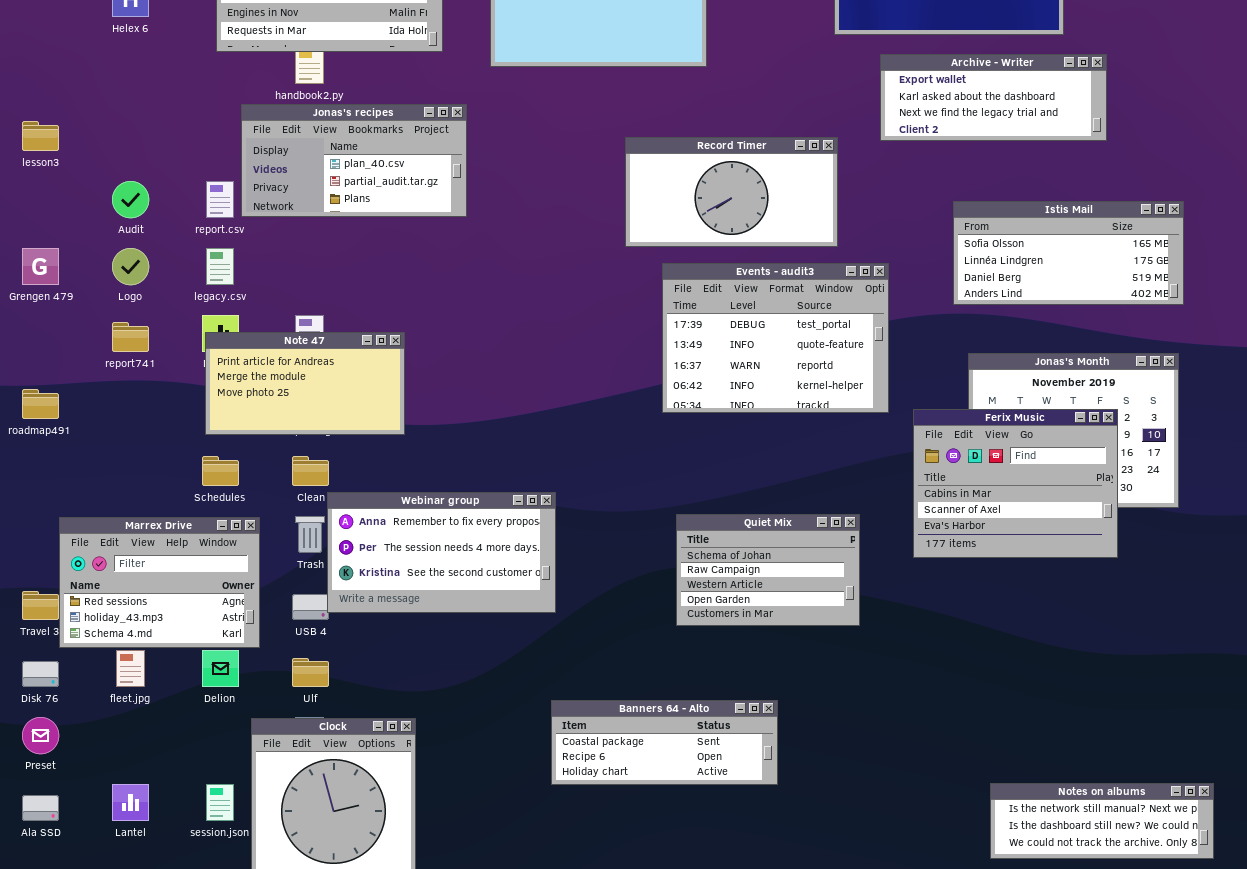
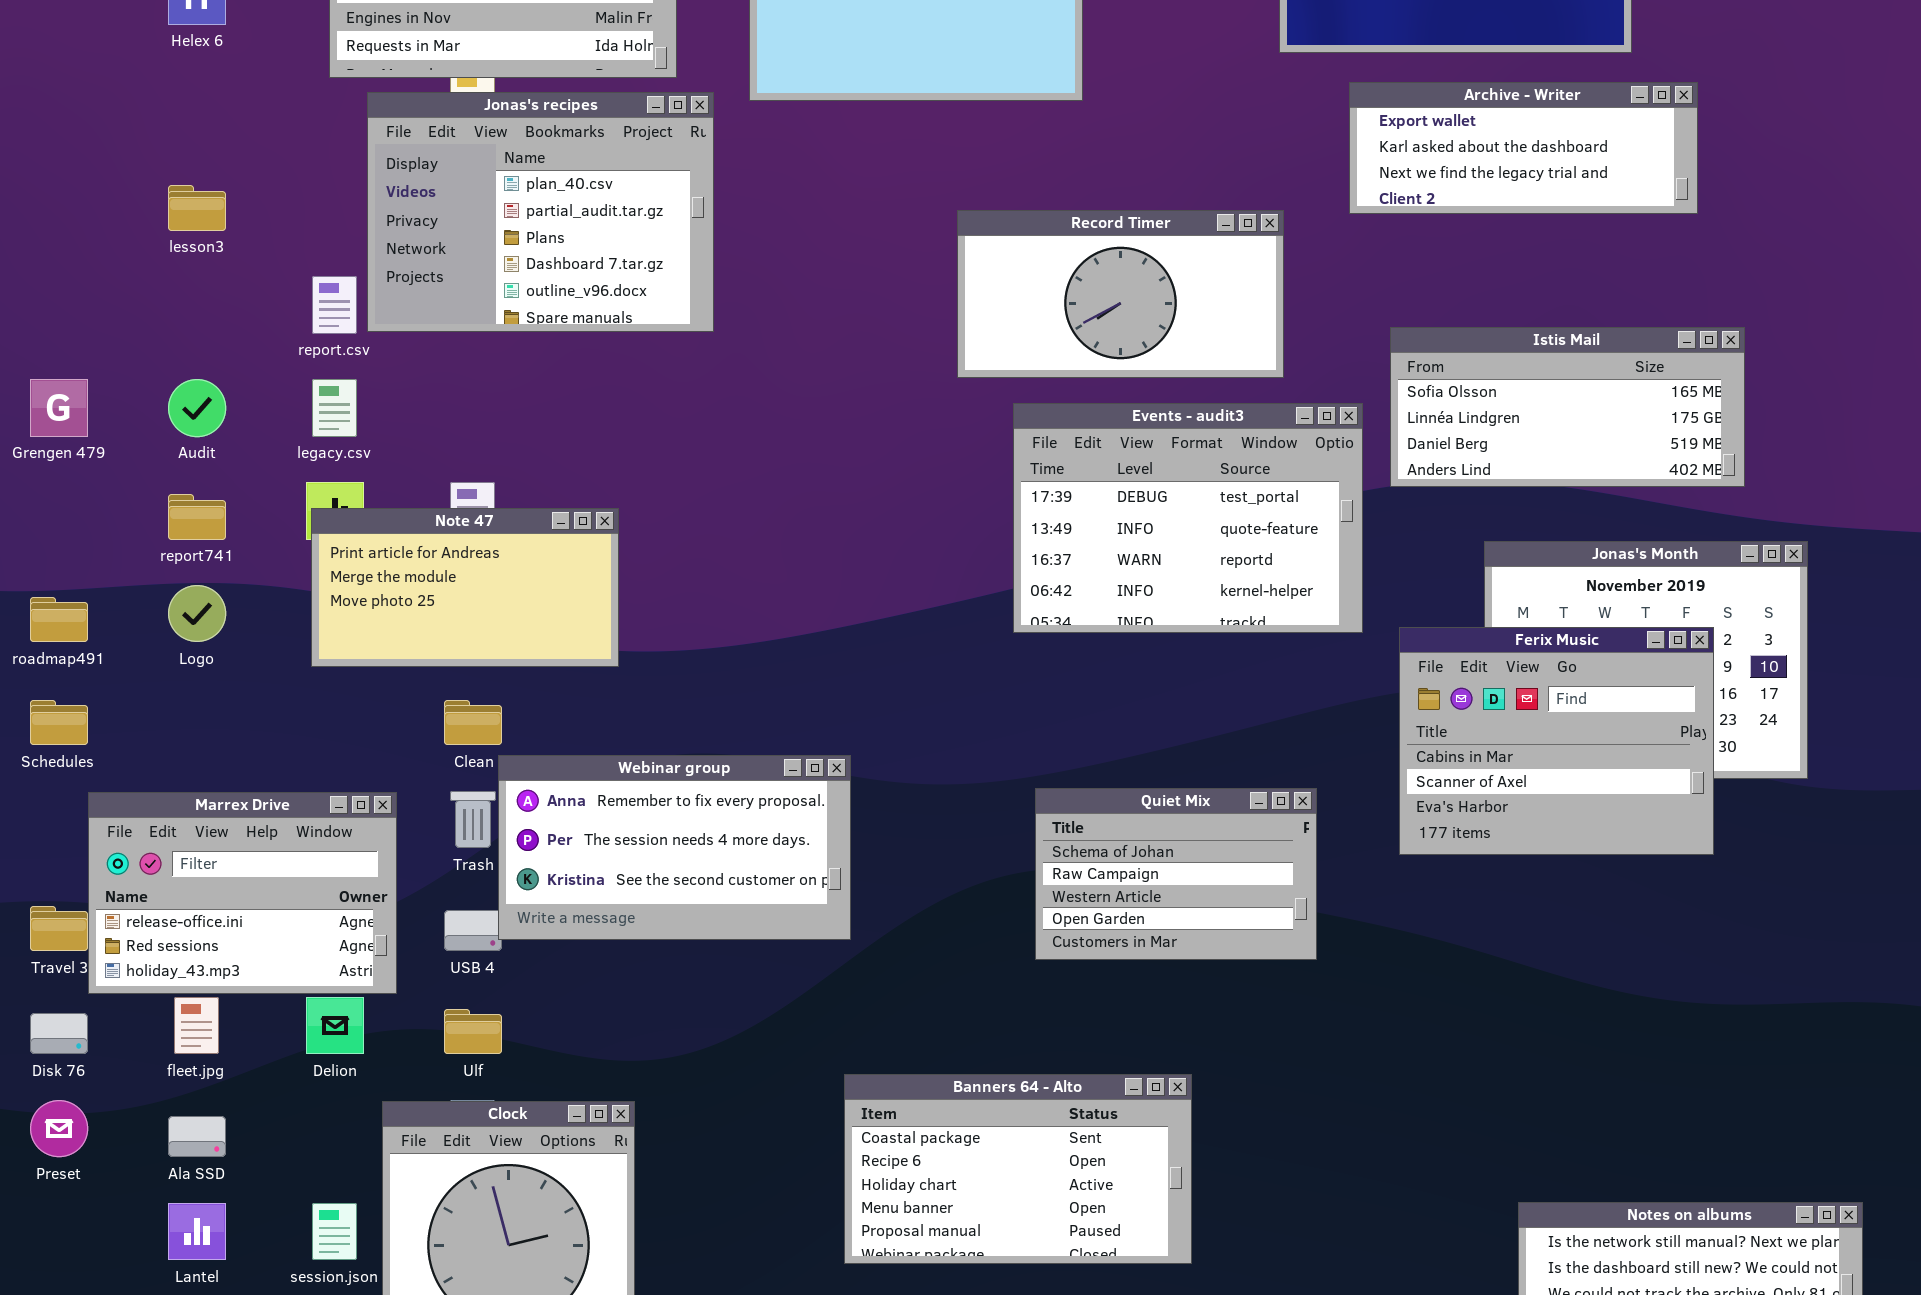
Jonas's recipes: [241,104,467,217] -> [367,92,714,332], resized
lesson3: [22,121,59,151] -> [168,185,226,231], moved
Audit: [112,181,149,218] -> [168,379,226,437], moved
Istis Mail: [953,201,1184,305] -> [1390,327,1745,487], moved
Logo: [112,248,149,285] -> [168,585,226,642], moved
Schedules: [202,456,239,486] -> [30,700,88,745], moved
Marrex Drive: [59,517,260,648] -> [88,792,397,994], scrolled up 1 row
Banners 64 - Alto: [551,700,778,785] -> [844,1074,1192,1264], resized
Ala SSD: [22,795,59,821] -> [168,1116,226,1157], moved

